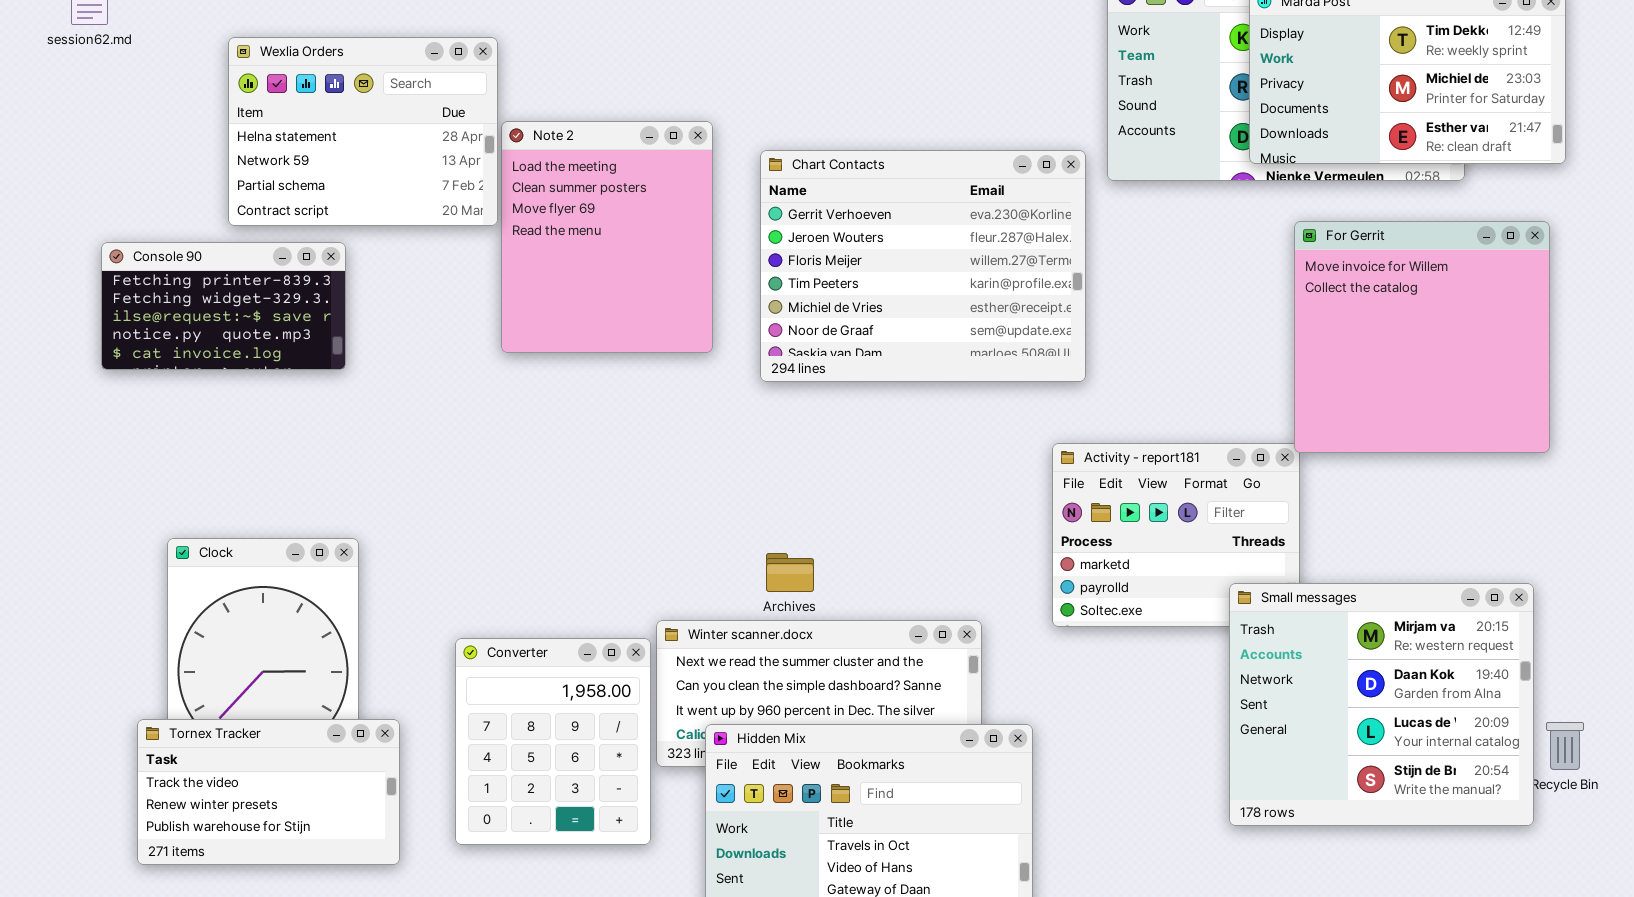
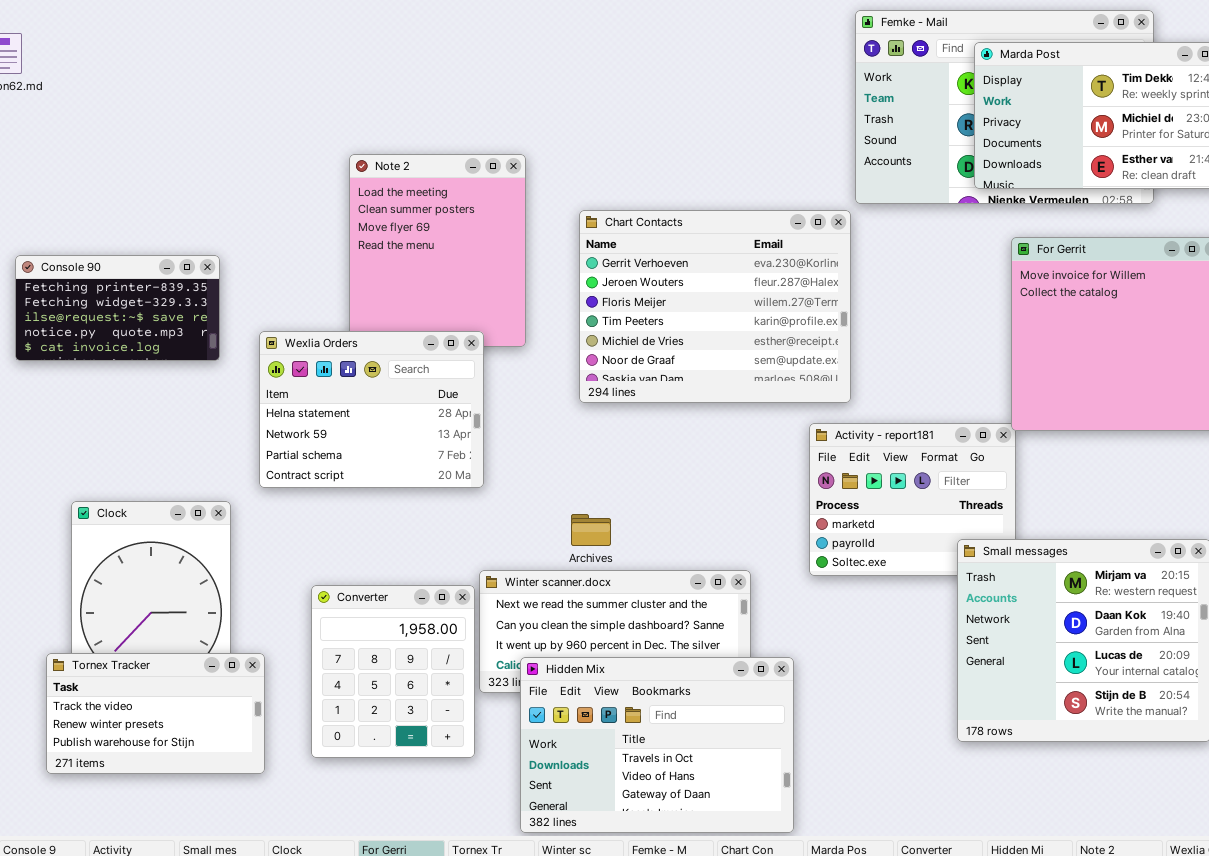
Wexlia Orders: [228,37,498,226] -> [259,331,484,488], moved
Chart Contacts: [760,150,1086,382] -> [579,210,851,403], moved

